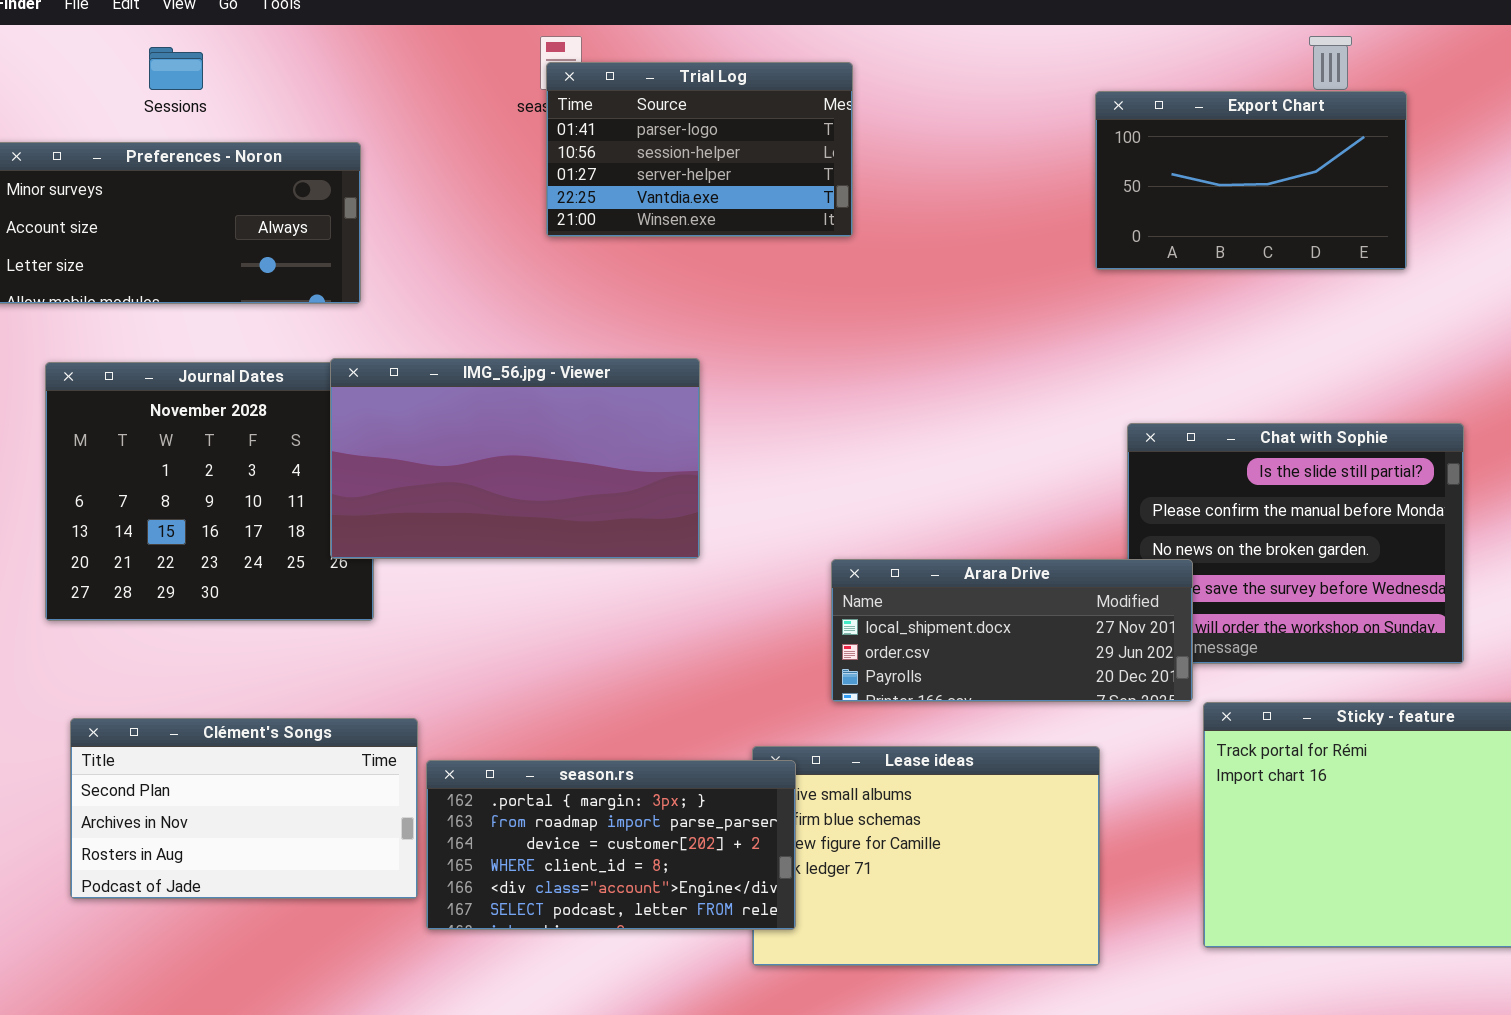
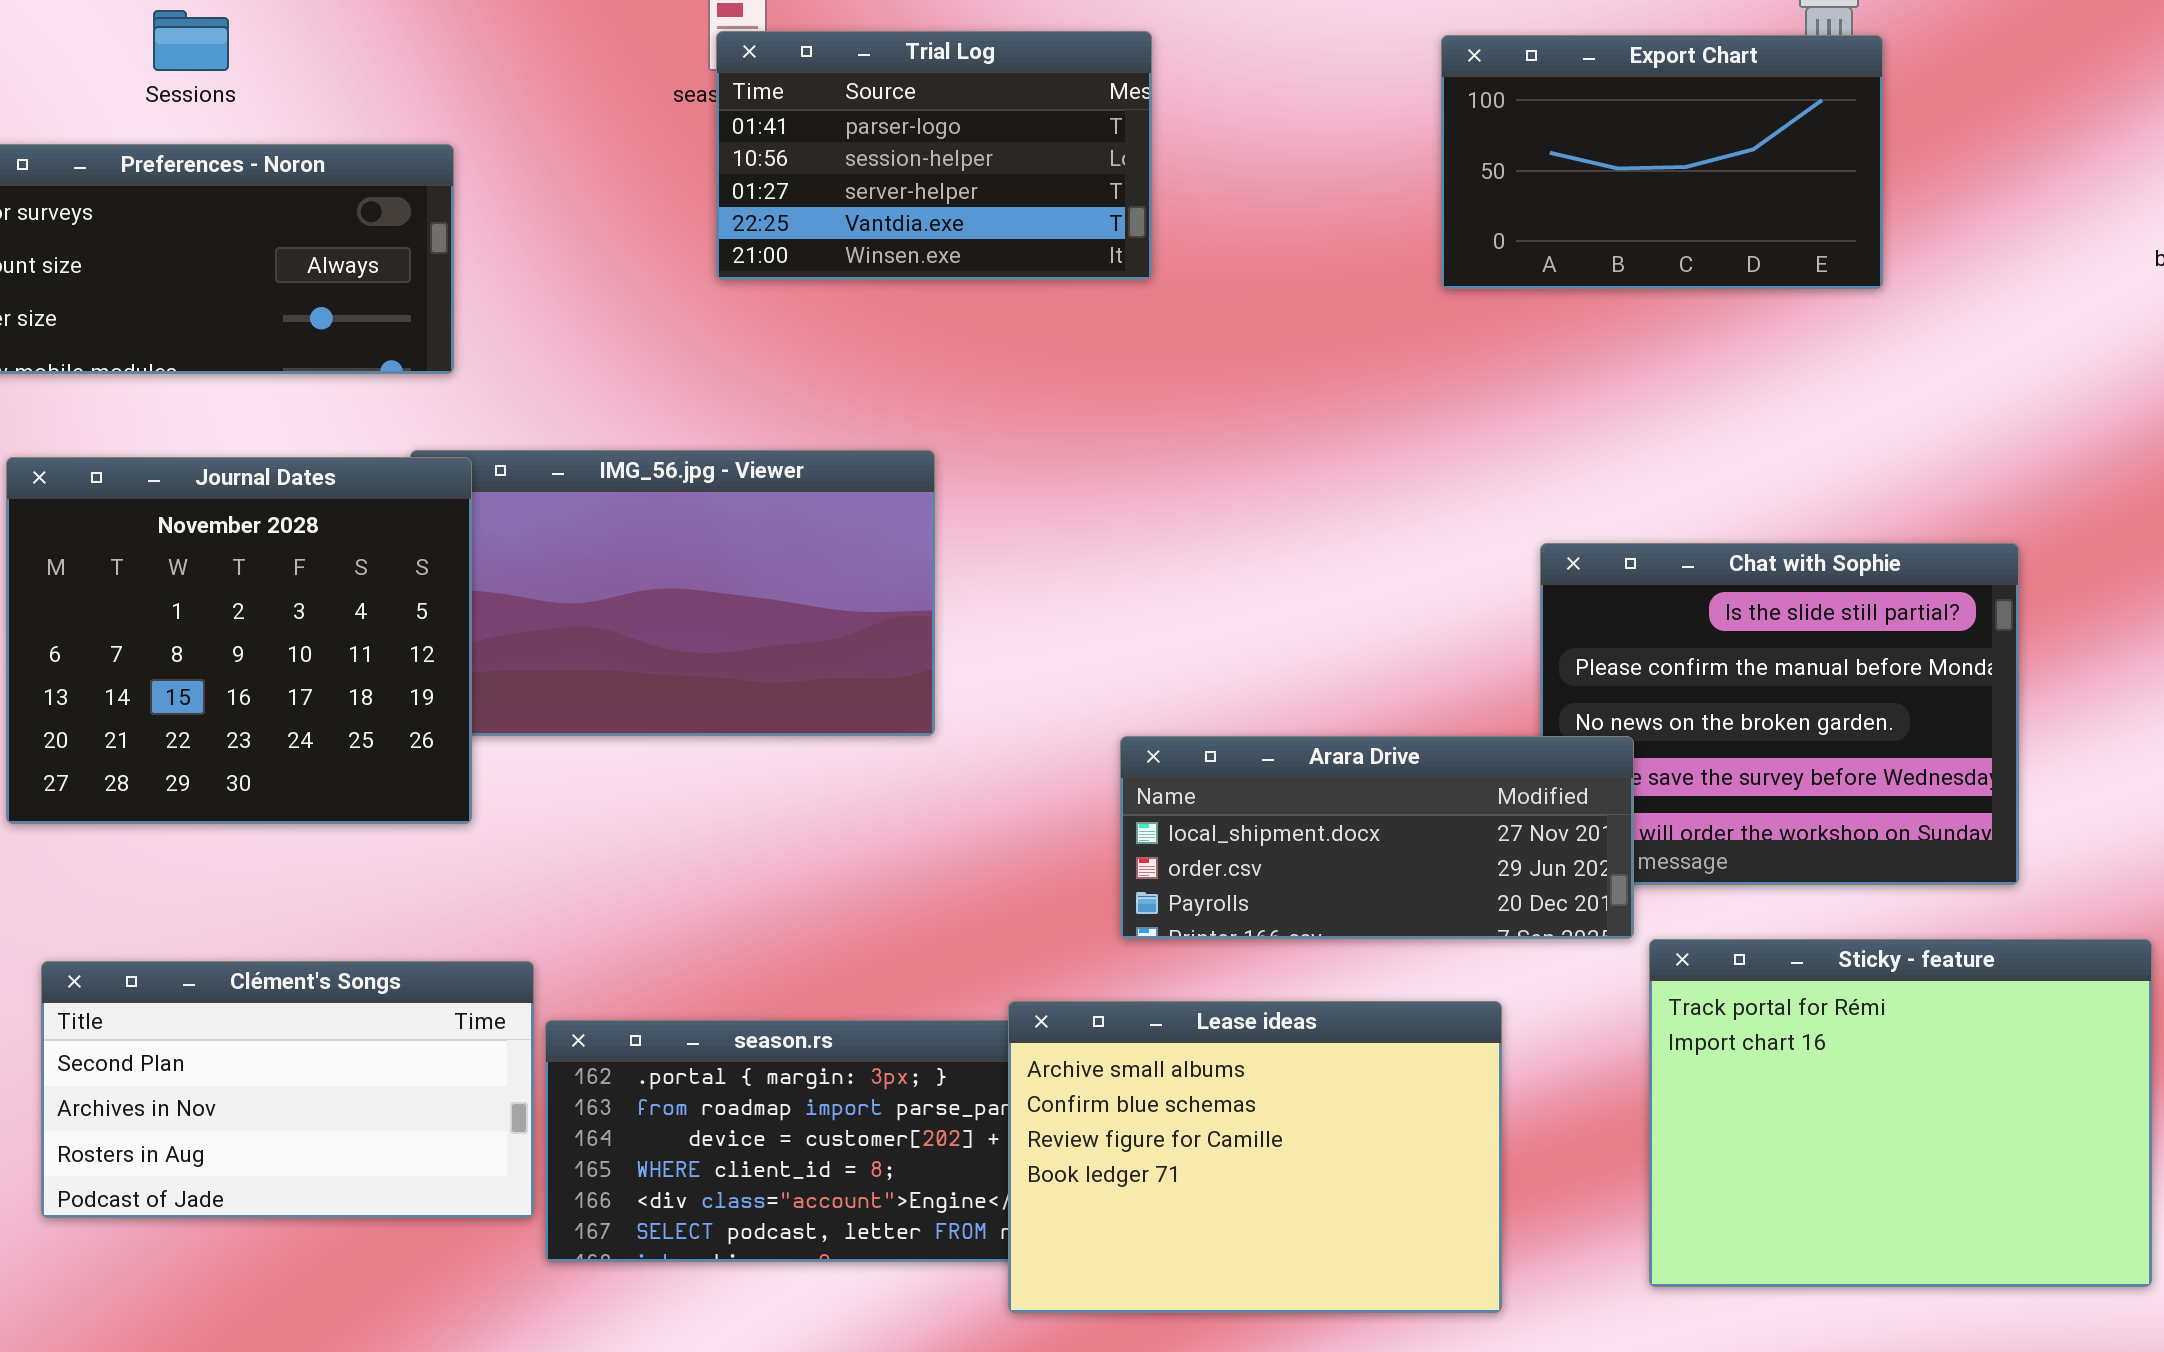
Export Chart: [1095,91,1407,270] -> [1441,35,1883,289], moved
Journal Dates: [45,362,374,621] -> [6,457,472,824], raised
Lease ideas: [752,746,1100,966] -> [1008,1001,1502,1313], raised

